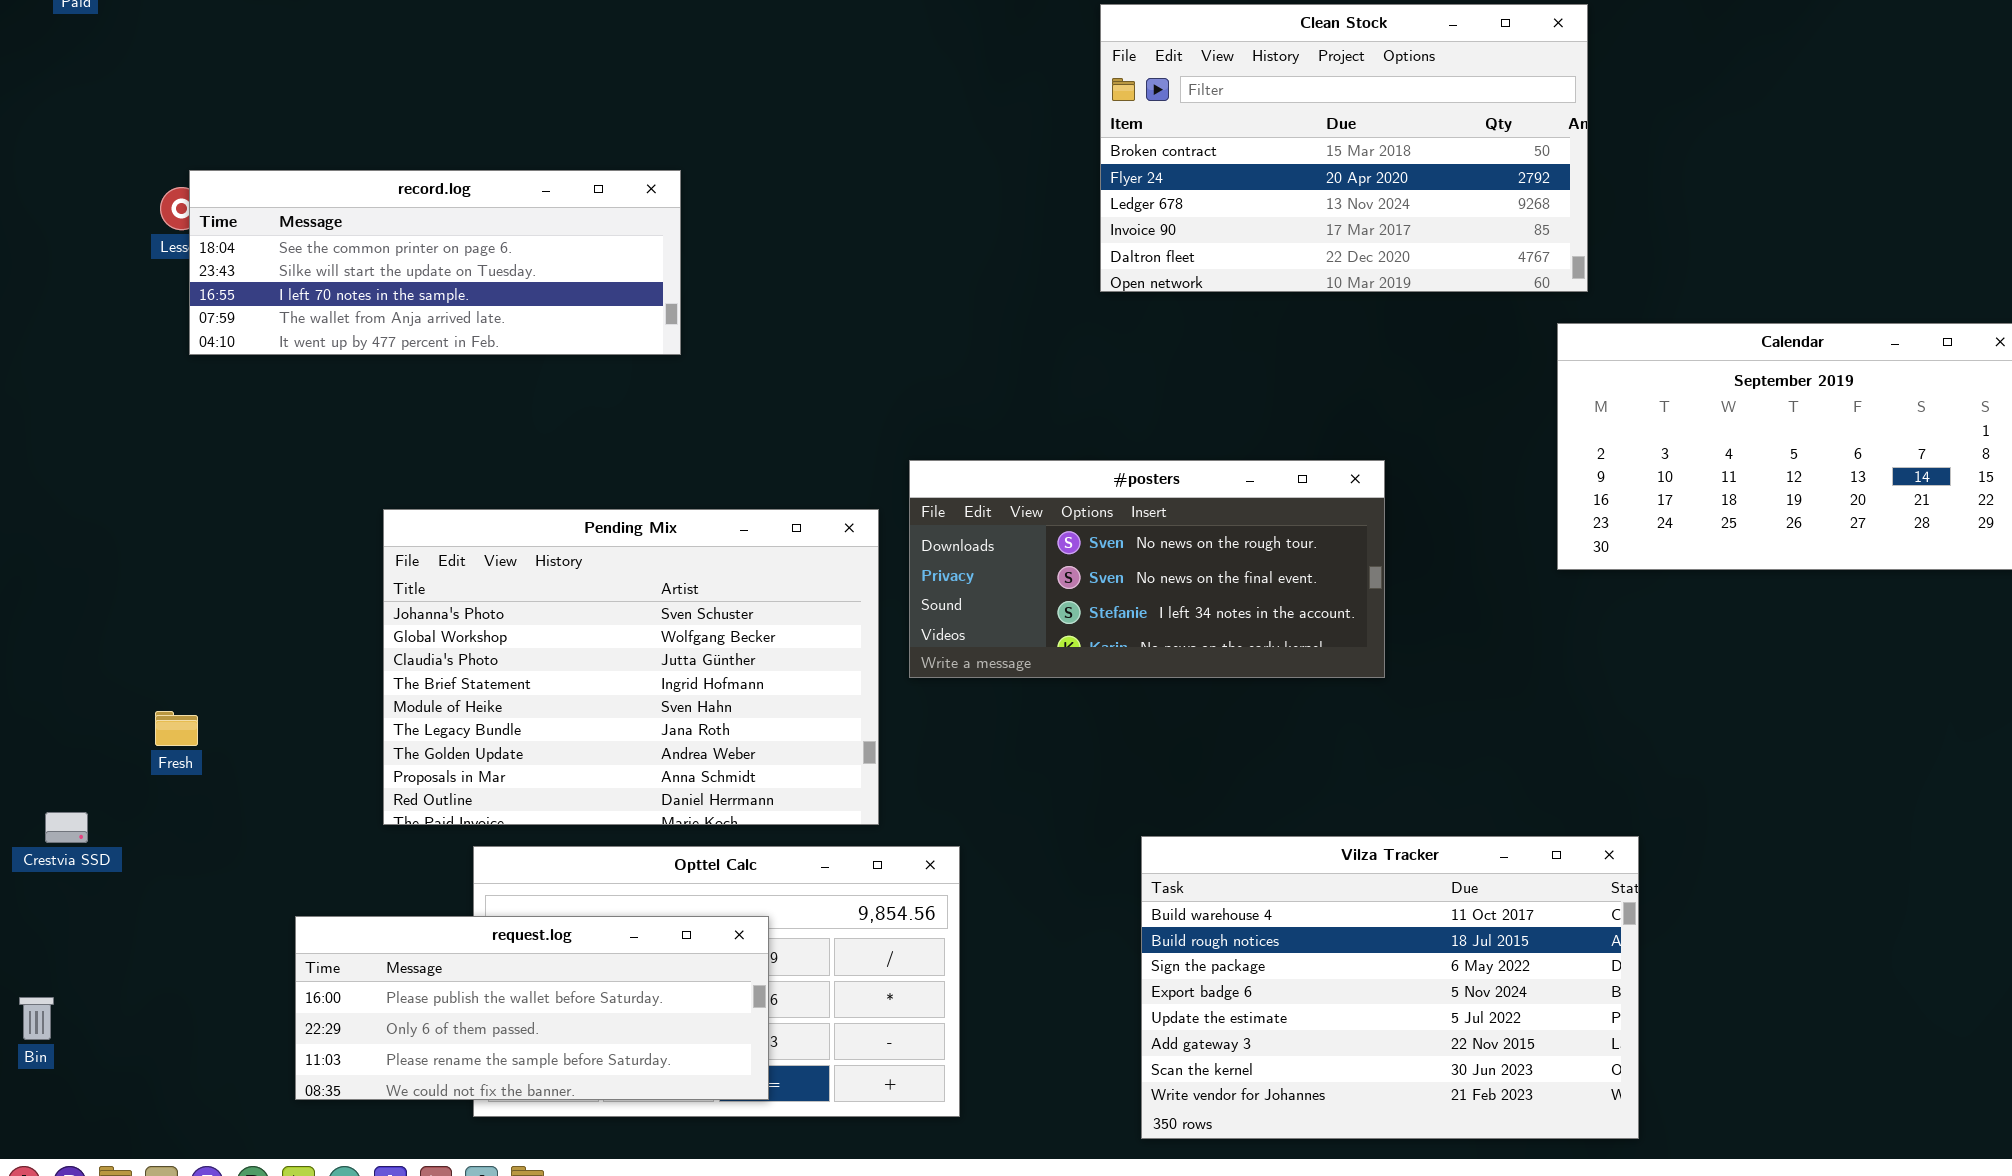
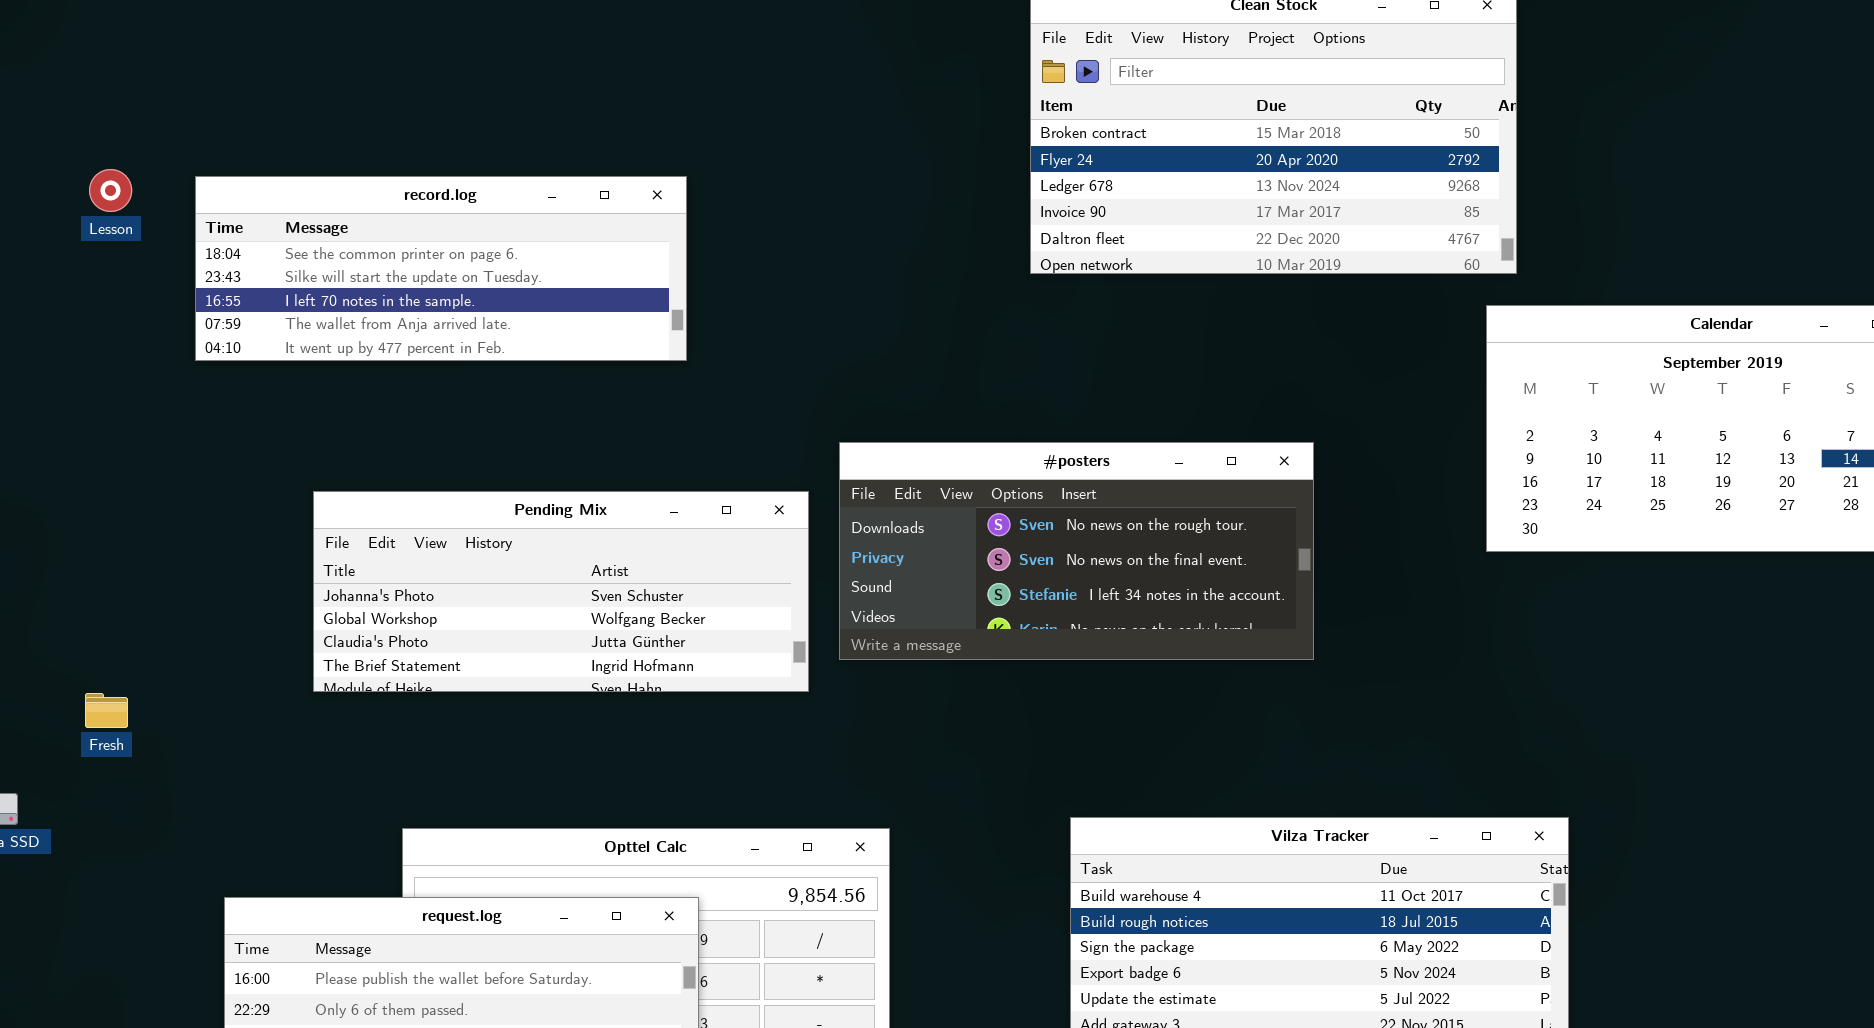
record.log: [189,170,681,355] -> [195,176,687,361], moved
Pending Mix: [383,509,879,825] -> [313,491,809,692], resized

